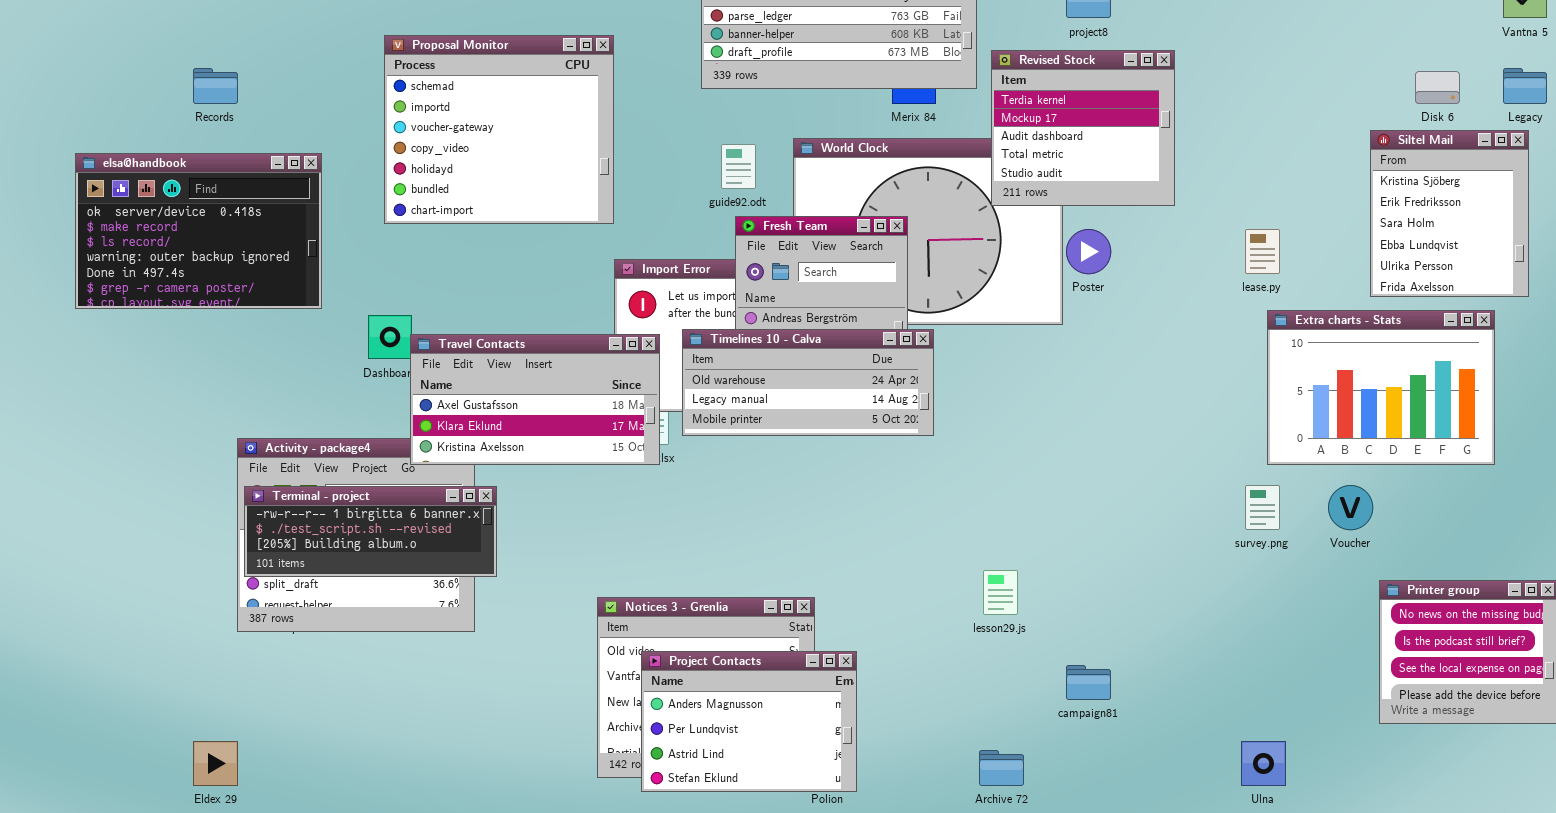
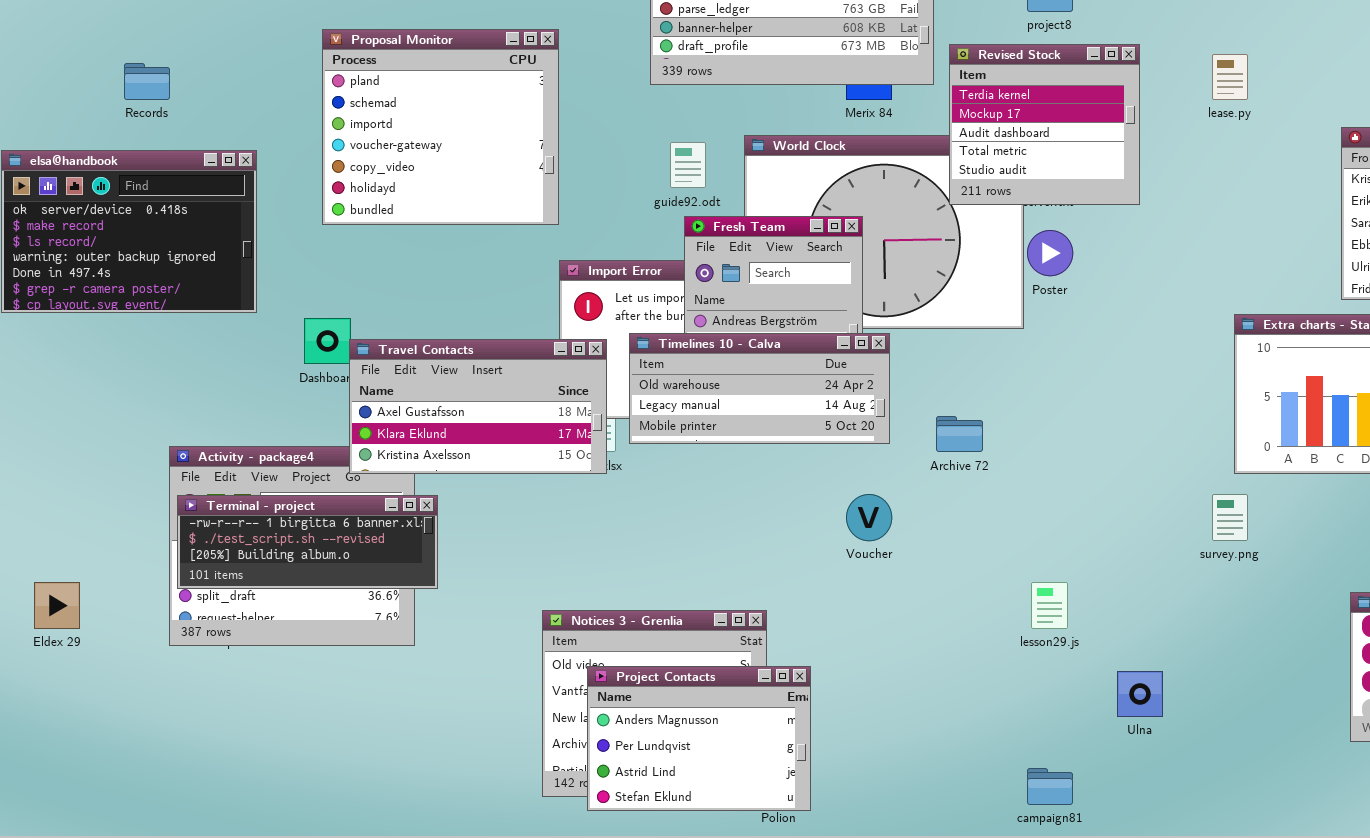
Proposal Monitor: [384,35,614,224] -> [322,29,559,225], scrolled up 1 row
lease.py: [1245,229,1280,274] -> [1212,54,1248,100], moved
Voucher: [1328,485,1373,530] -> [846,494,892,541], moved
lesson29.js: [983,570,1018,615] -> [1031,582,1068,629], moved
campaign81: [1066,665,1111,700] -> [1027,768,1073,805], moved
Eldex 29: [193,741,238,786] -> [34,582,80,629], moved
Ulna: [1241,741,1286,786] -> [1117,671,1163,717], moved
Archive 72: [979,750,1024,786] -> [936,416,983,452], moved

